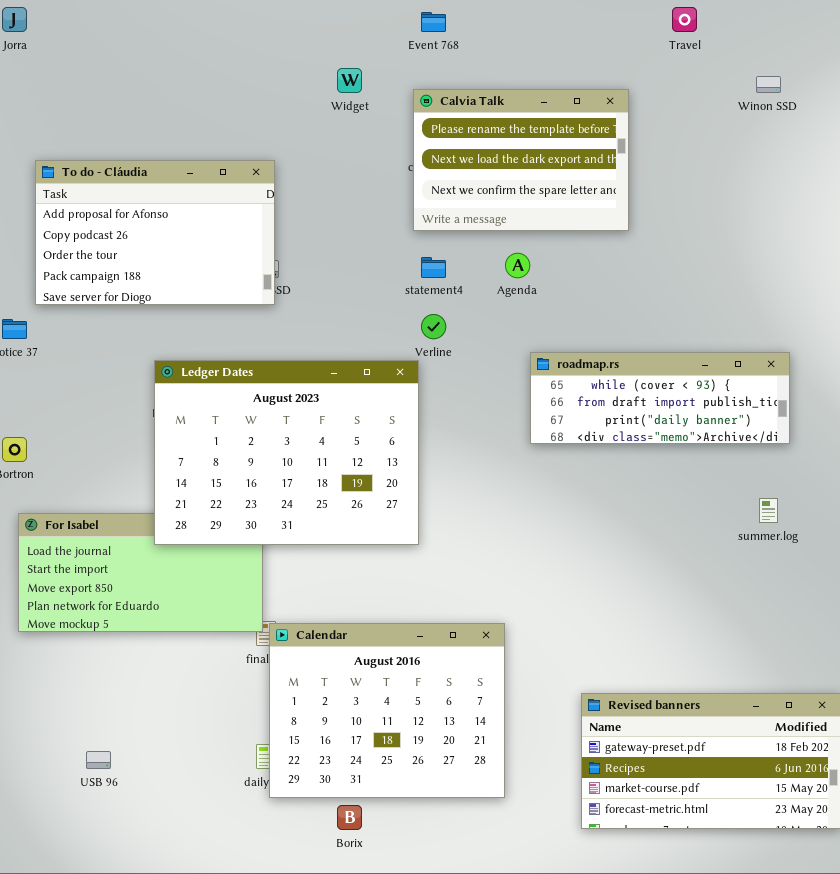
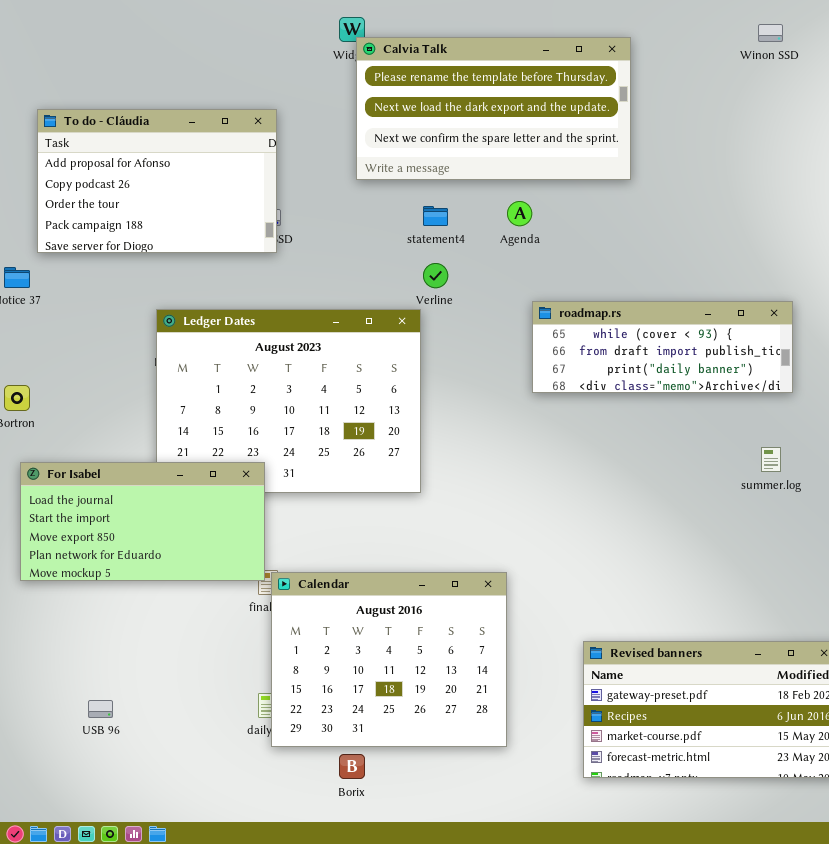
Calvia Talk: [413,89,629,231] -> [356,37,631,180], resized
For Isabel: [18,513,263,632] -> [20,462,265,581], raised

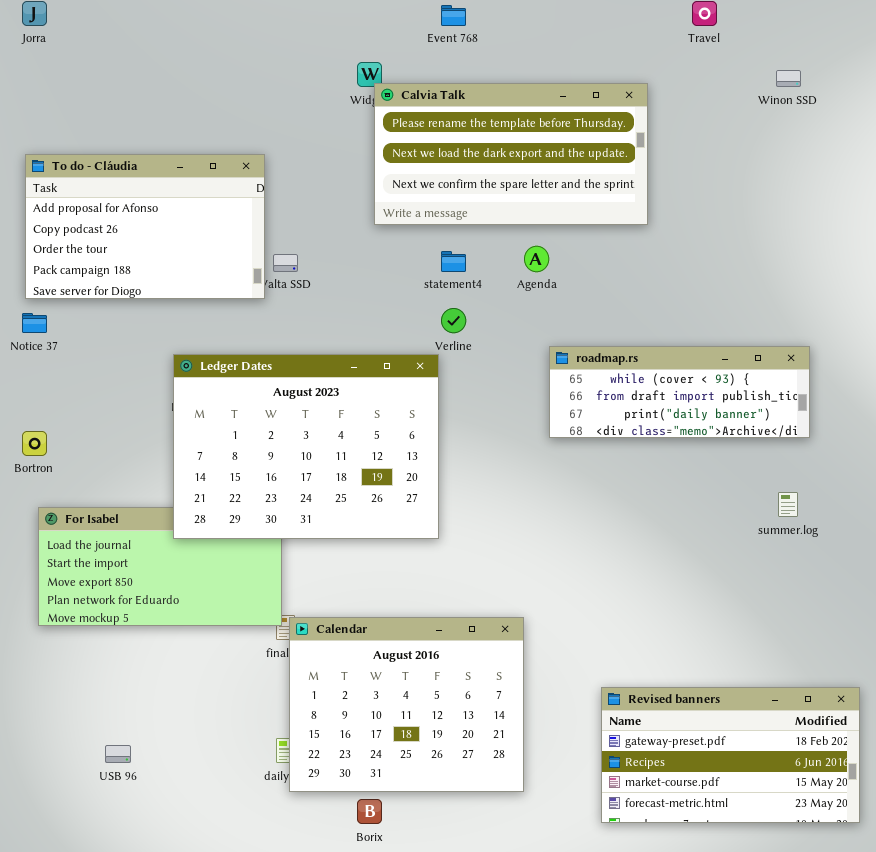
To do - Cláudia: [37,109,277,253] -> [25,154,265,299], moved
Ledger Dates: [156,309,421,493] -> [173,354,439,539], raised

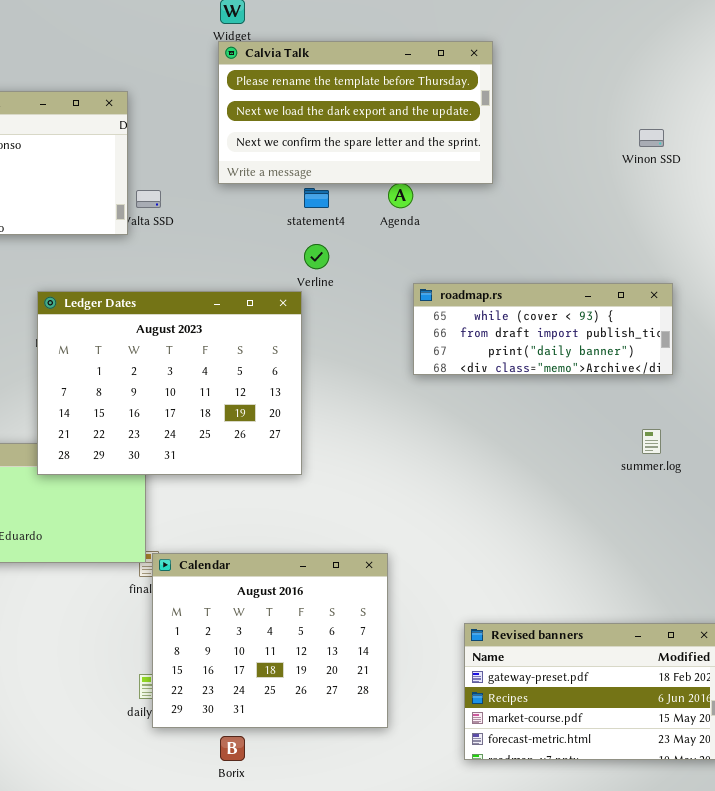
Winon SSD: [776,70,801,87] -> [639,129,664,147], moved
Calvia Talk: [374,83,648,225] -> [218,41,493,184], moved

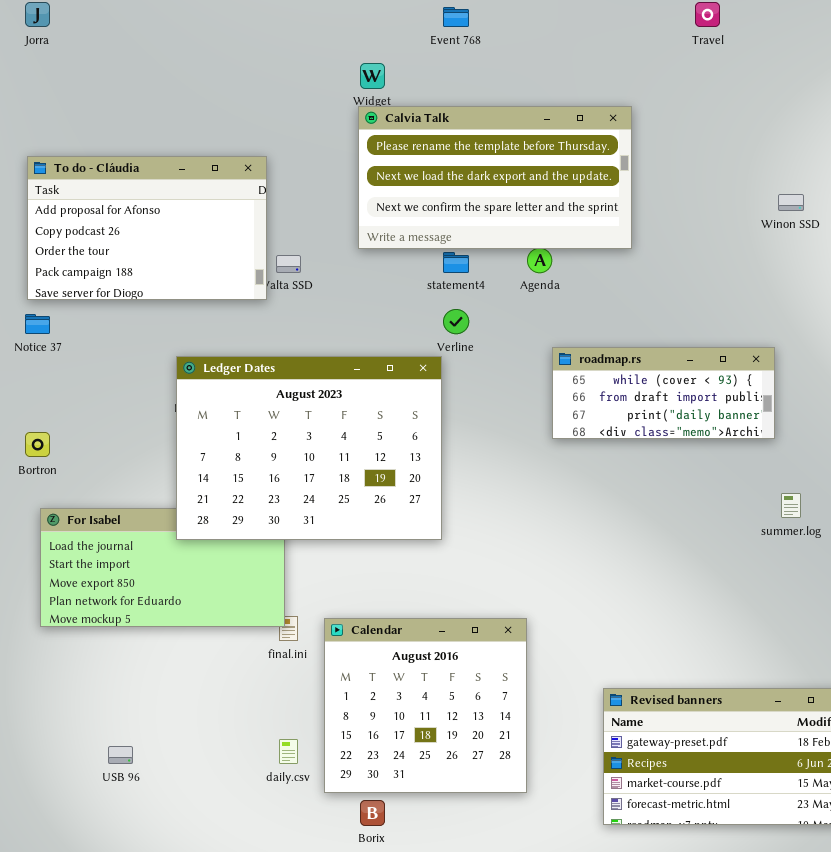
roadmap.rs: [413,283,673,375] -> [552,347,775,439], resized
Calendar: [152,553,388,728] -> [324,618,527,793], resized

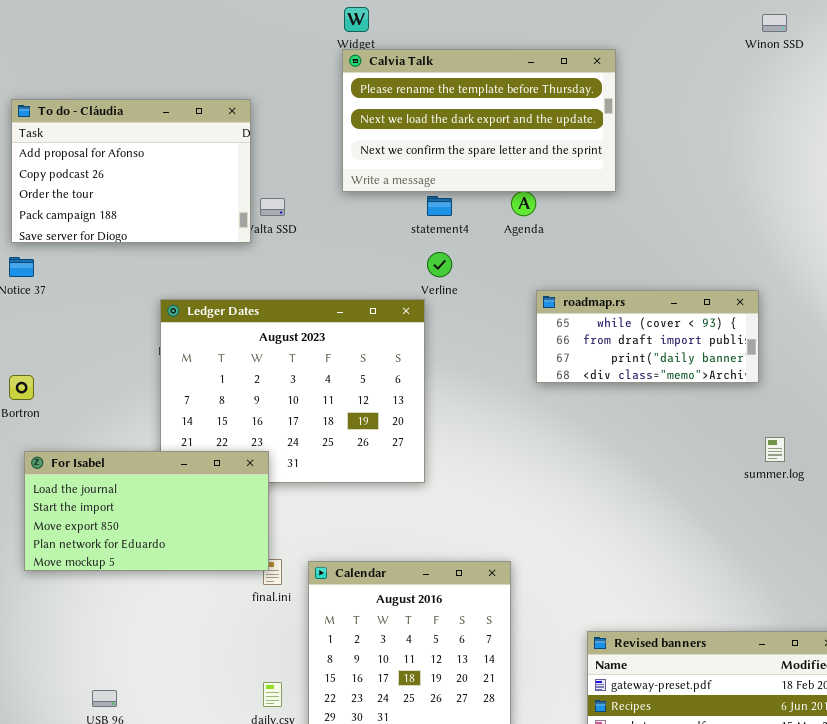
Winon SSD: [778,194,804,211] -> [762,14,787,32], moved
For Isabel: [40,508,285,627] -> [24,451,269,571], raised

